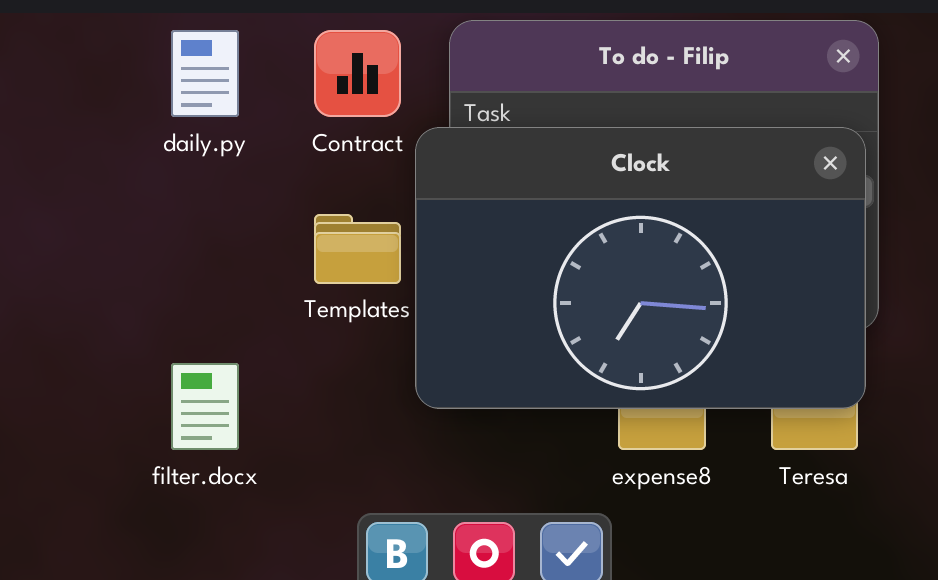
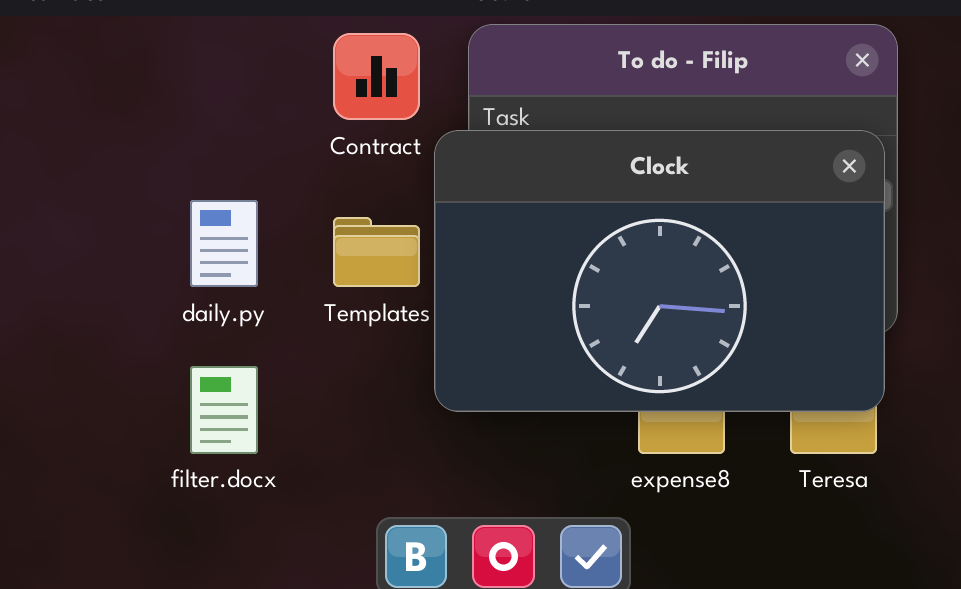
daily.py: [171,30,239,117] -> [190,200,258,287], moved

